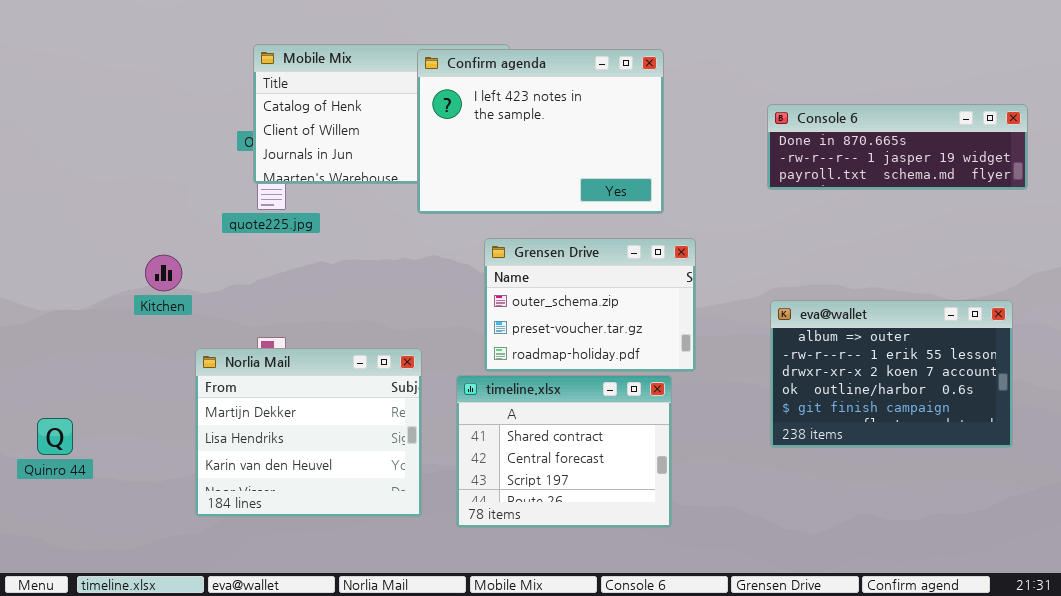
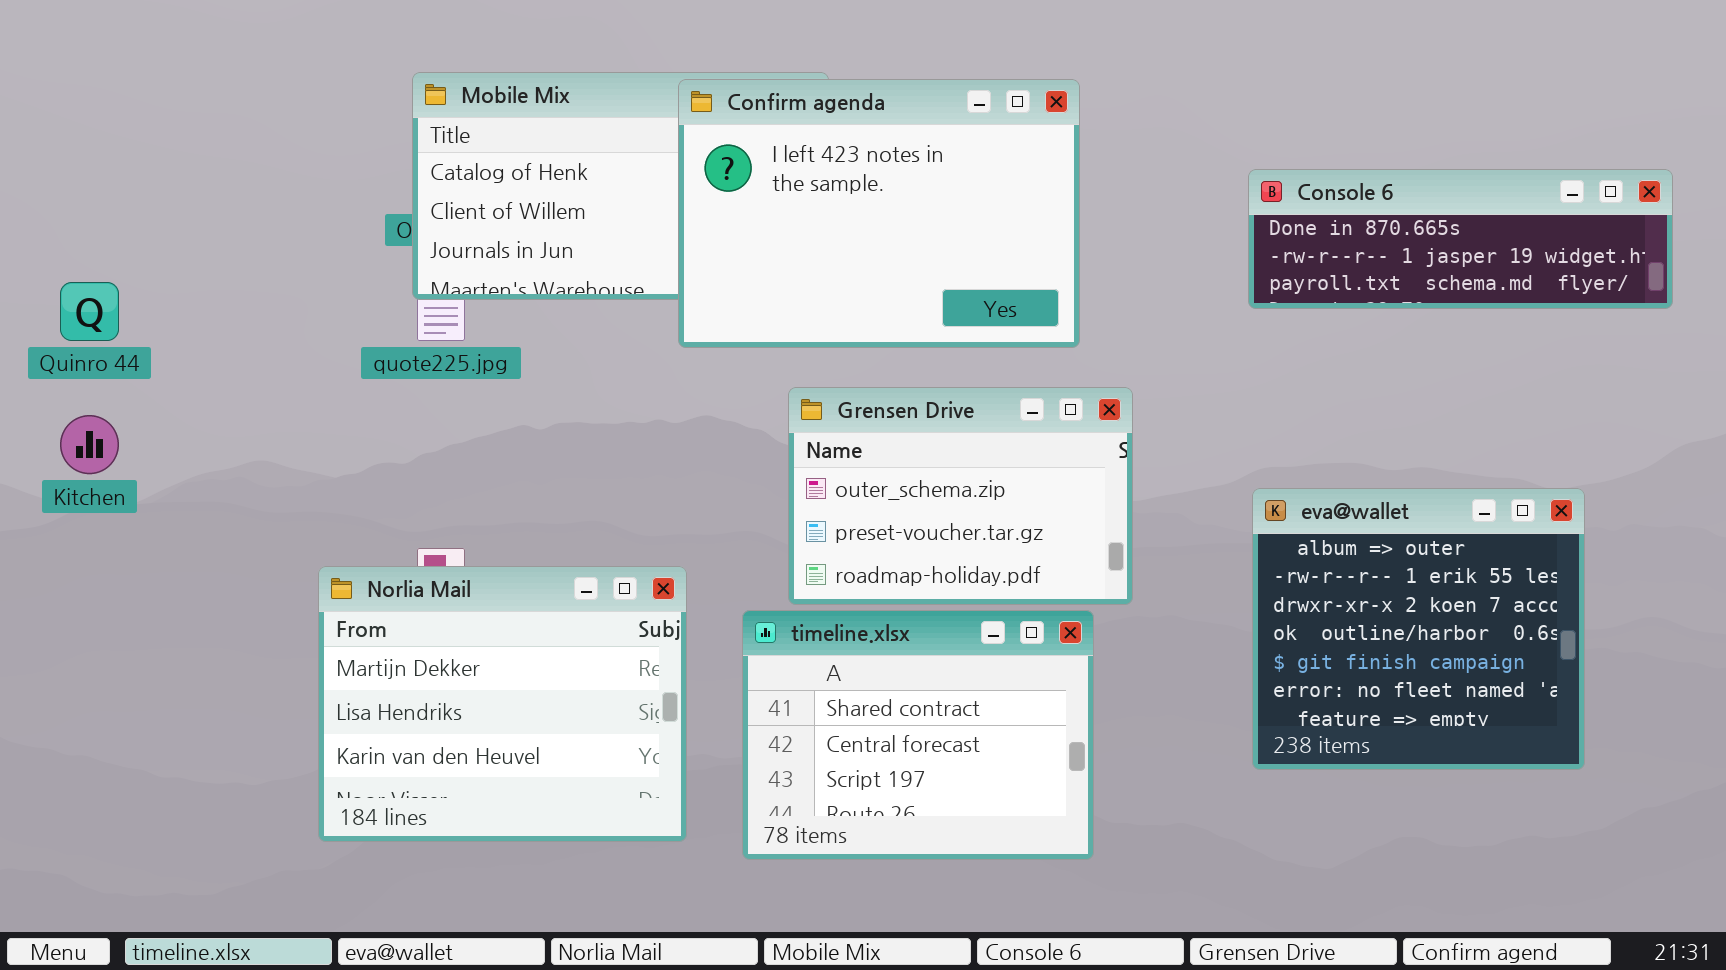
Kitchen: [145,255,182,291] -> [60,415,119,474], moved
eva@wallet: [770,300,1013,448] -> [1252,488,1585,770], resized
Quinro 44: [37,418,73,455] -> [60,282,119,341], moved

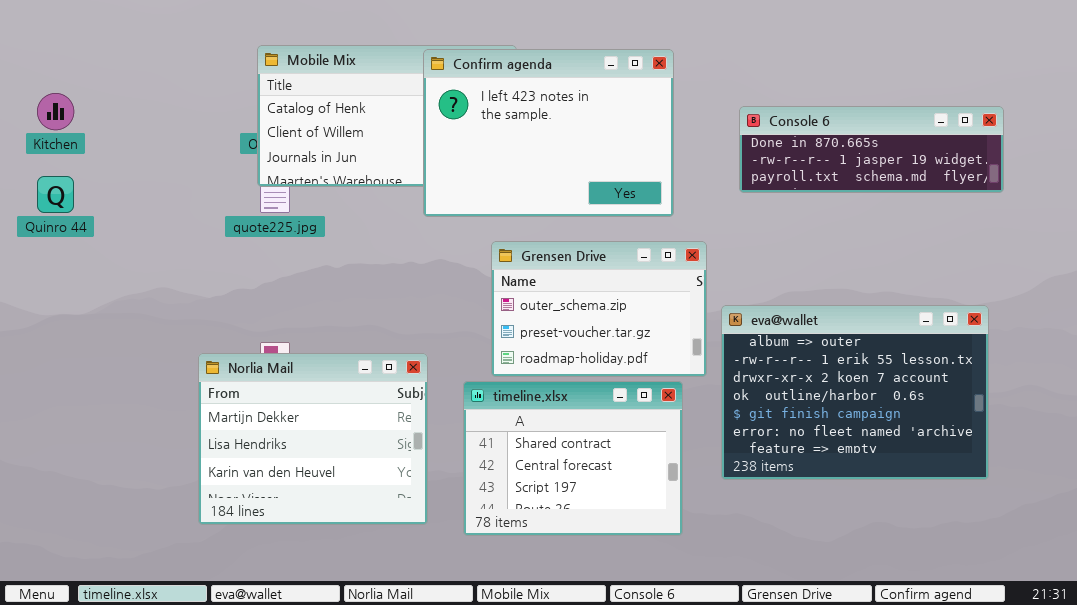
Console 6: [1248,169,1673,309] -> [739,106,1004,193], moved
Kitchen: [60,415,119,474] -> [37,93,74,130], moved
eva@wallet: [1252,488,1585,770] -> [721,305,989,480], resized

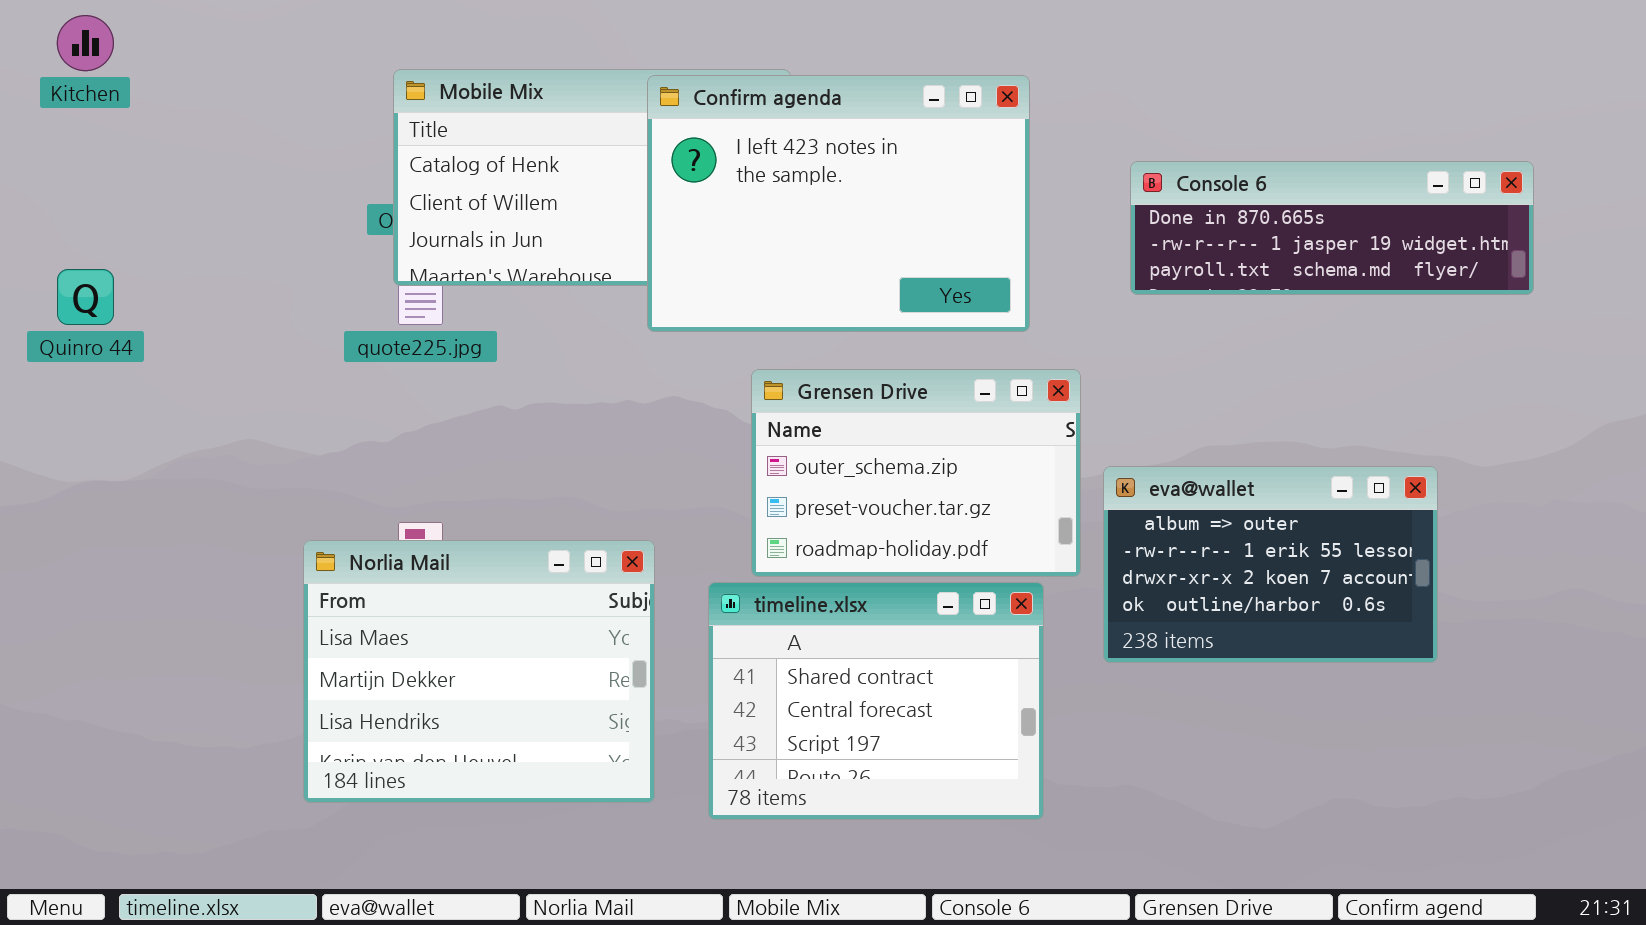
Kitchen: [37,93,74,130] -> [57,15,114,71], moved
eva@wallet: [721,305,989,480] -> [1103,466,1438,663], resized
Norlia Mail: [198,353,428,525] -> [303,540,655,803], scrolled up 1 row

